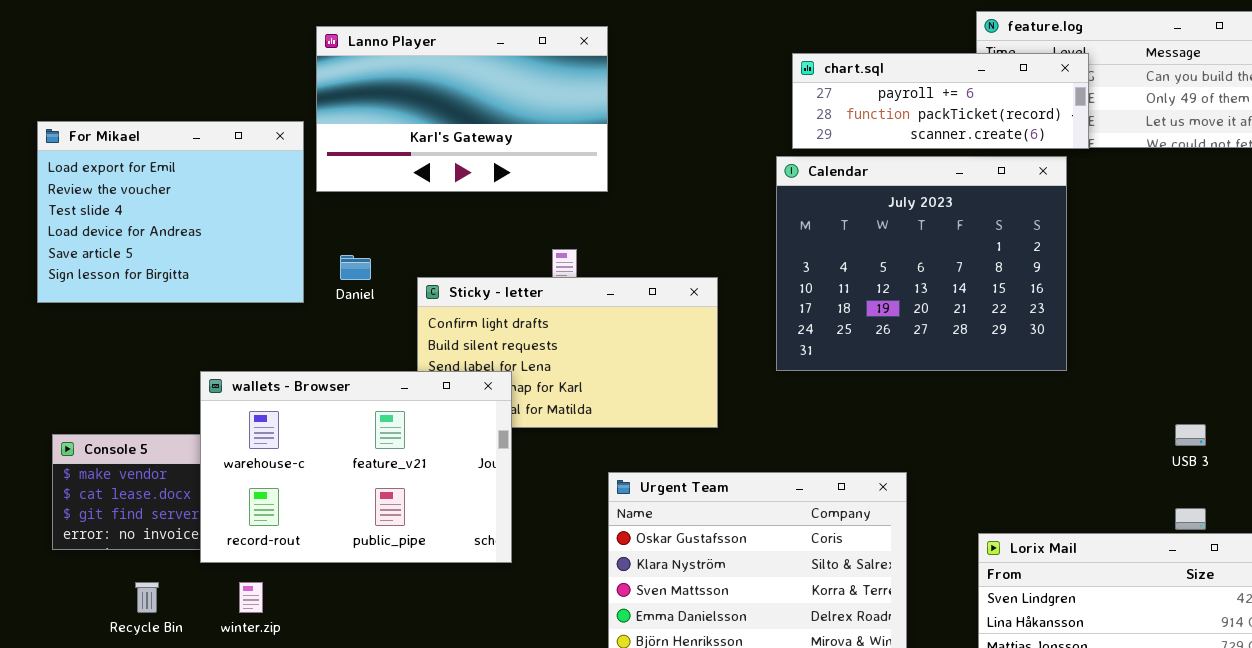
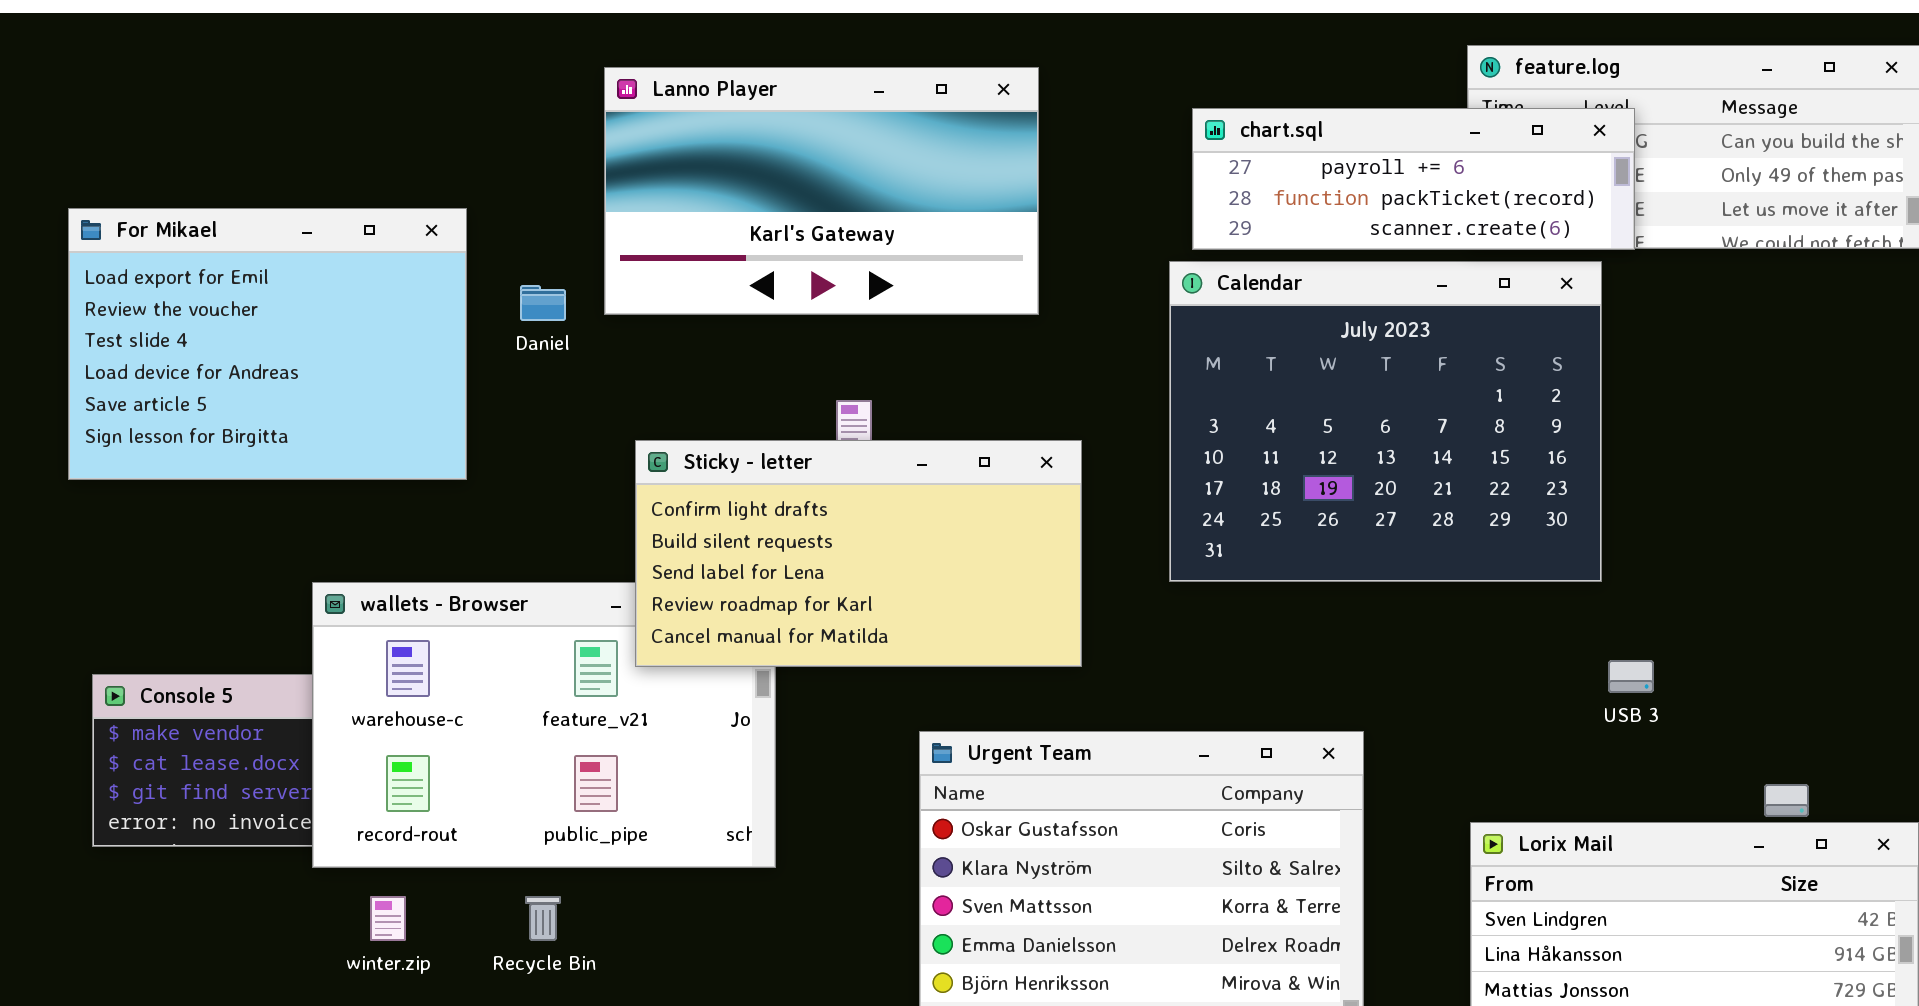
Lanno Player: [316,26,608,192] -> [604,67,1039,315], moved
Daniel: [340,255,371,280] -> [520,285,566,321], moved
Sticky - letter: [417,277,718,428] -> [635,440,1082,667], raised
USB 3: [1175,424,1206,446] -> [1608,660,1654,693], moved
Recycle Bin: [135,582,159,613] -> [525,896,561,941], moved

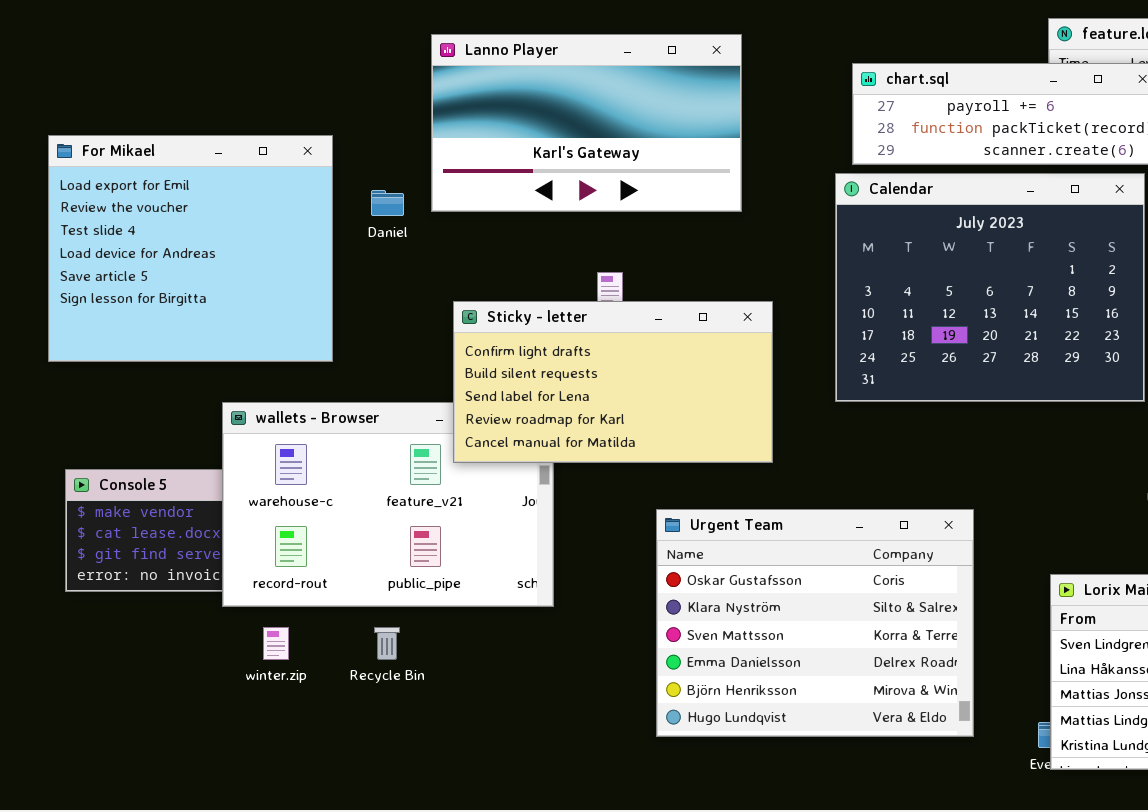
For Mikael: [68,208,467,480] -> [48,135,333,362], resized

